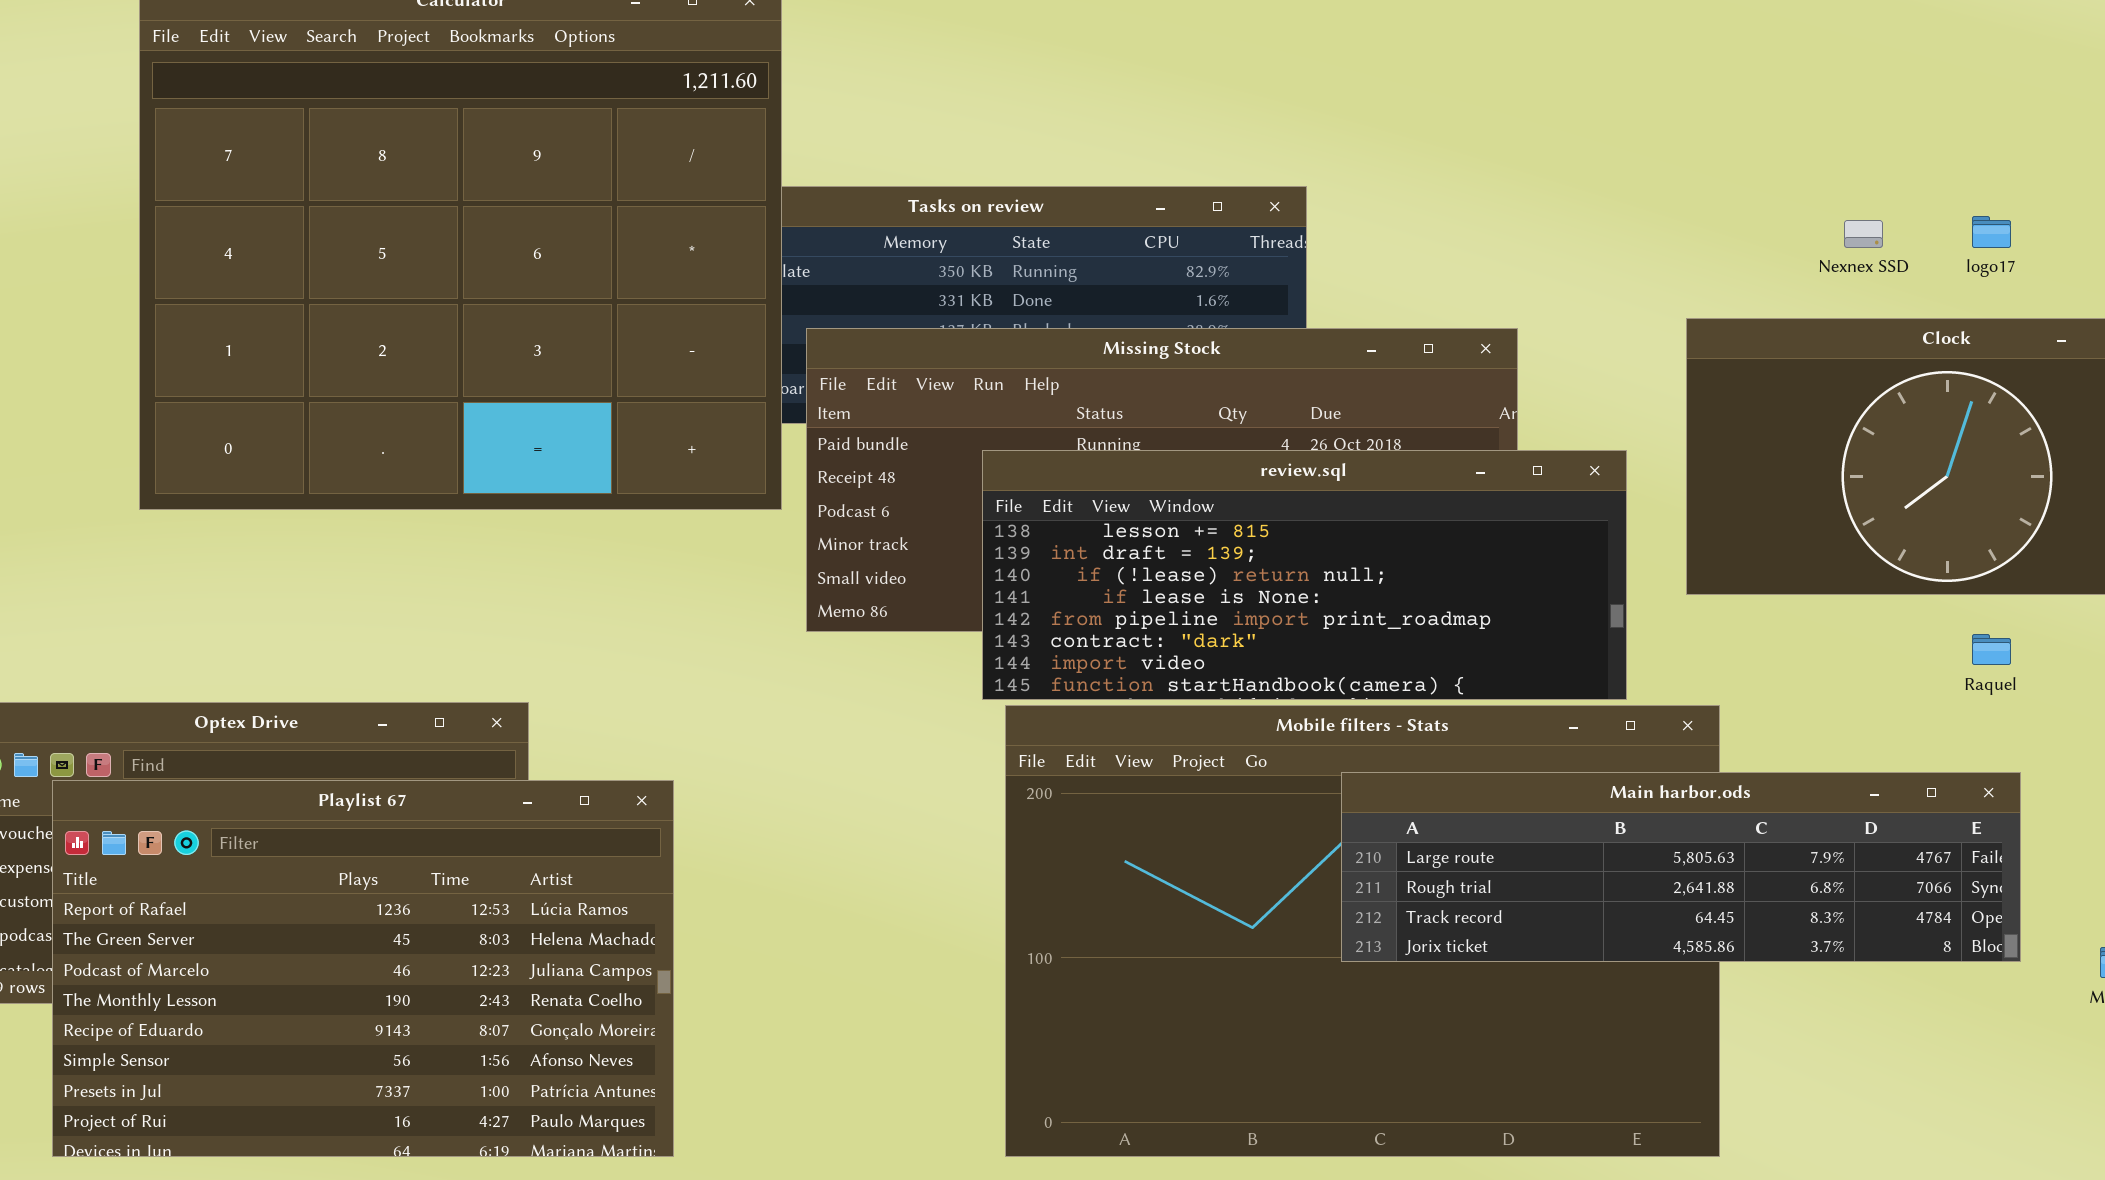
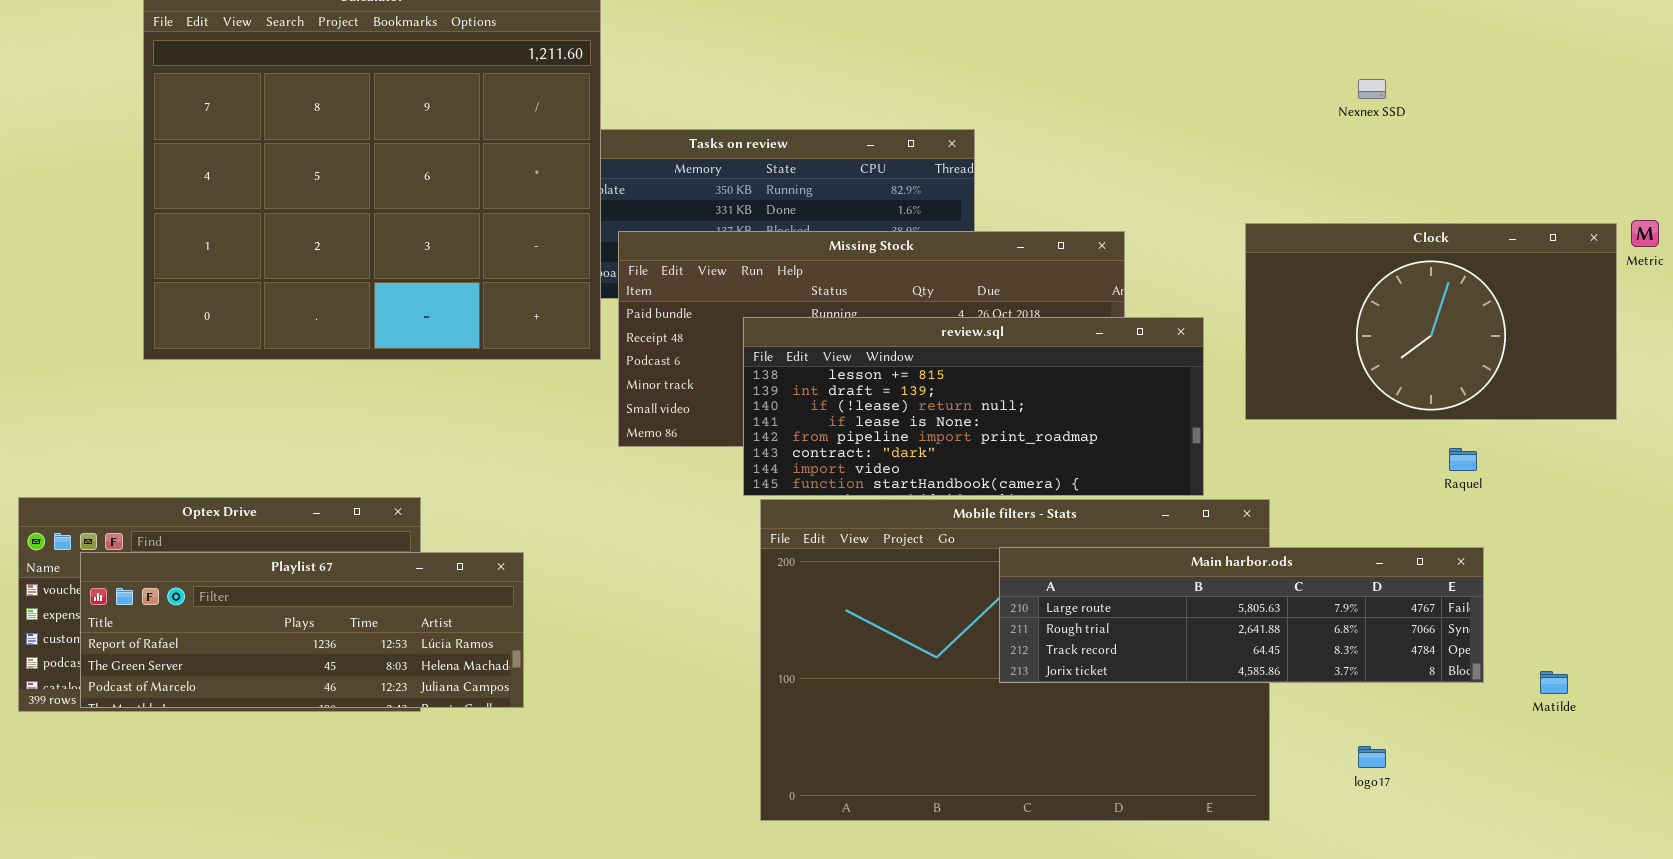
logo17: [1972,216,2011,248] -> [1358,746,1386,768], moved
Nexnex SSD: [1844,220,1883,248] -> [1358,79,1386,99], moved
Playlist 67: [52,780,674,1157] -> [80,552,524,708], resized

